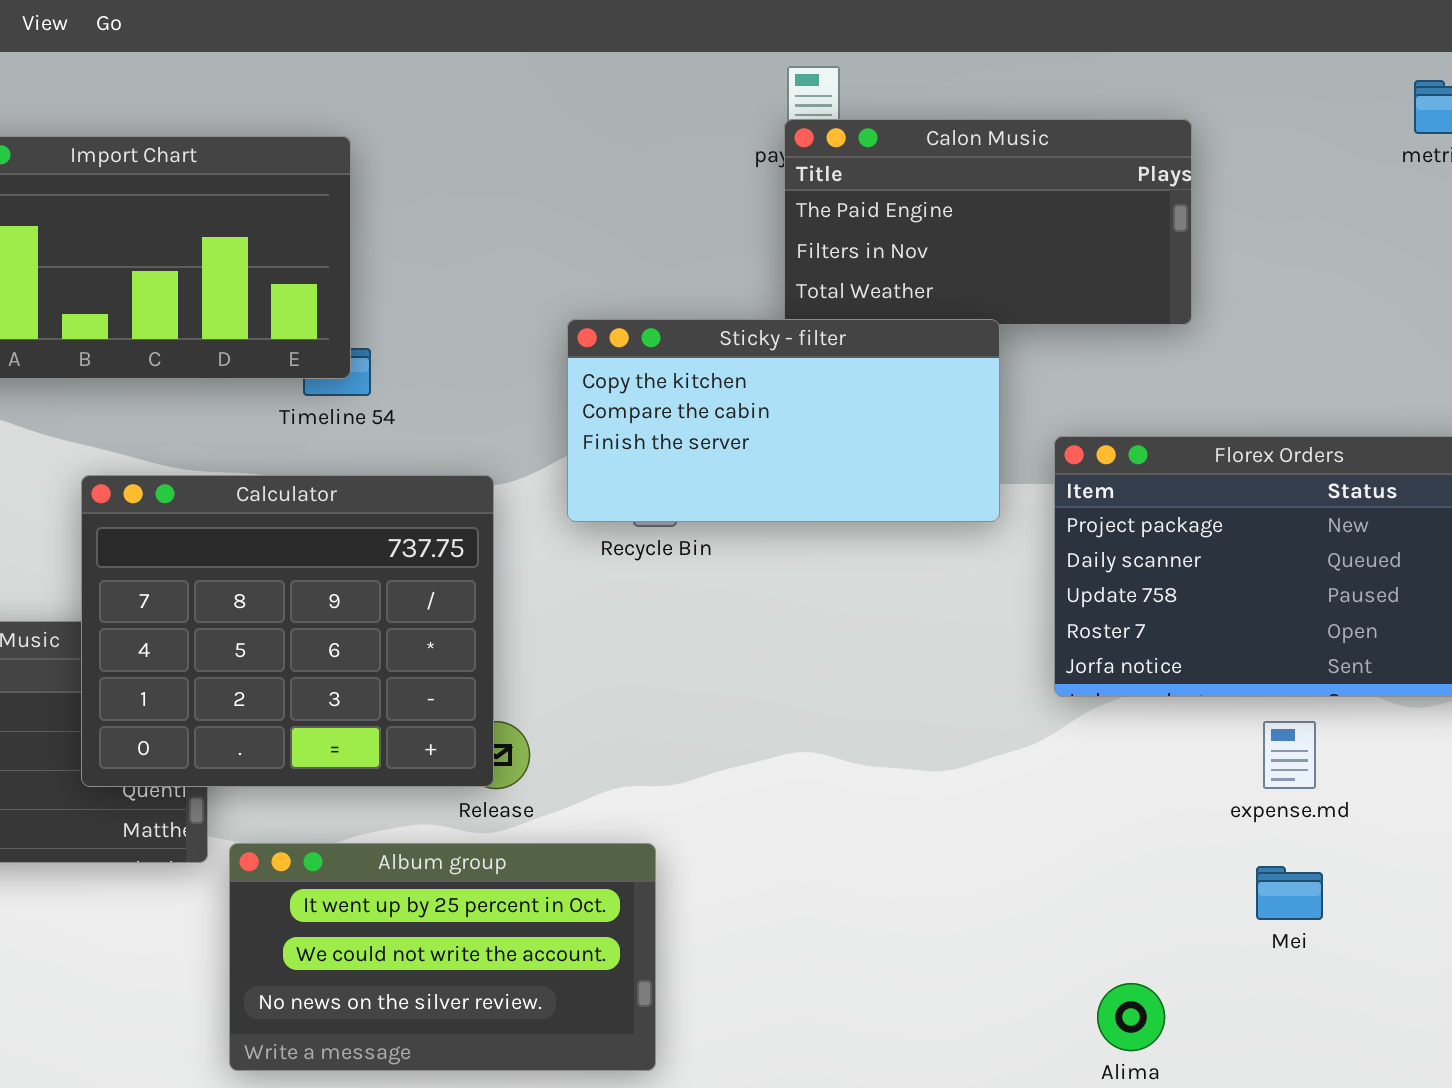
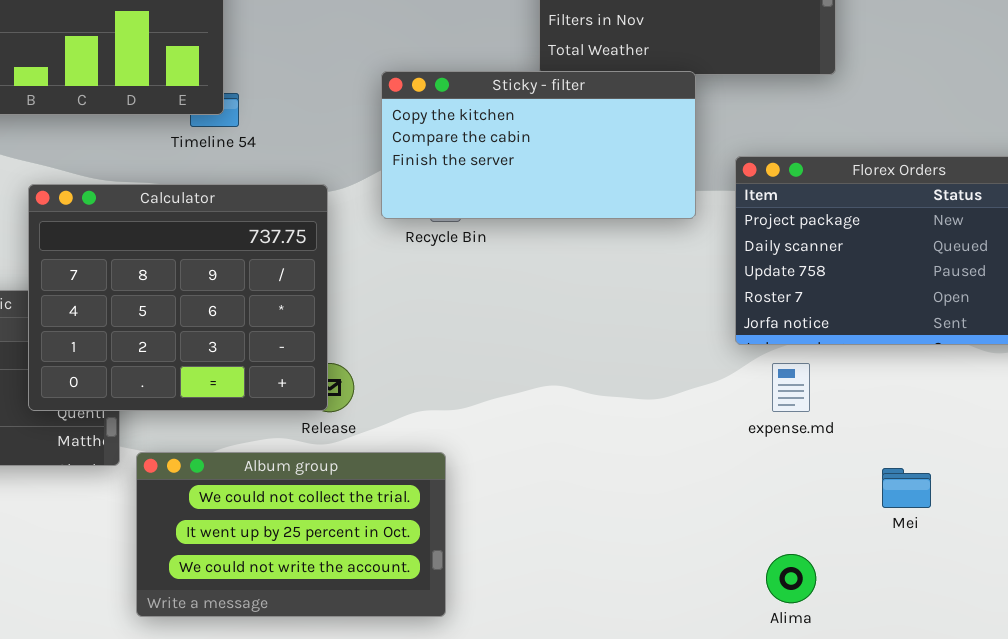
expense.md: [1263,721,1316,789] -> [772,363,810,412], moved
Album group: [229,843,656,1071] -> [136,452,446,617], scrolled up 1 row

